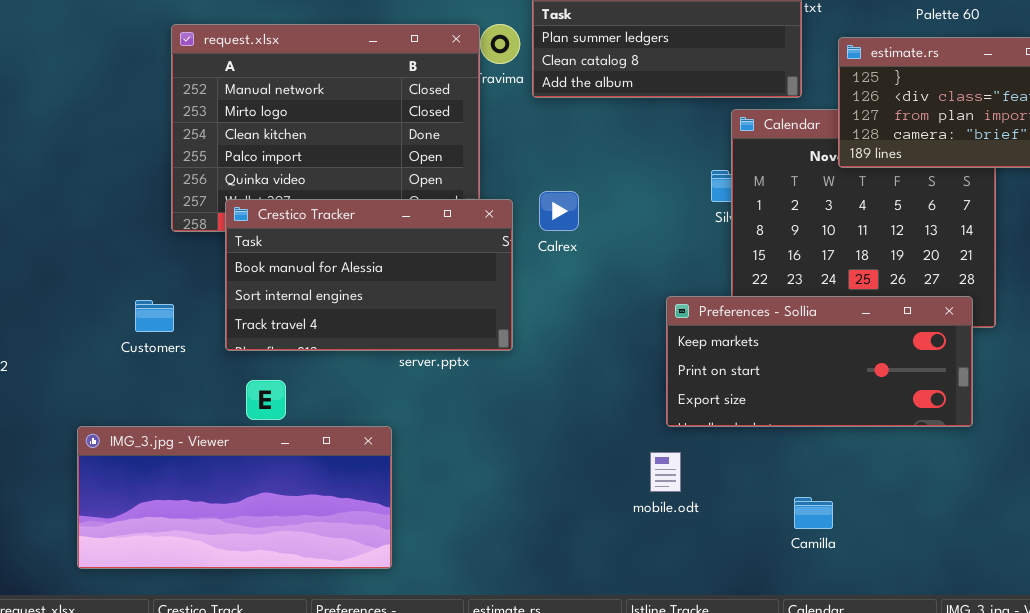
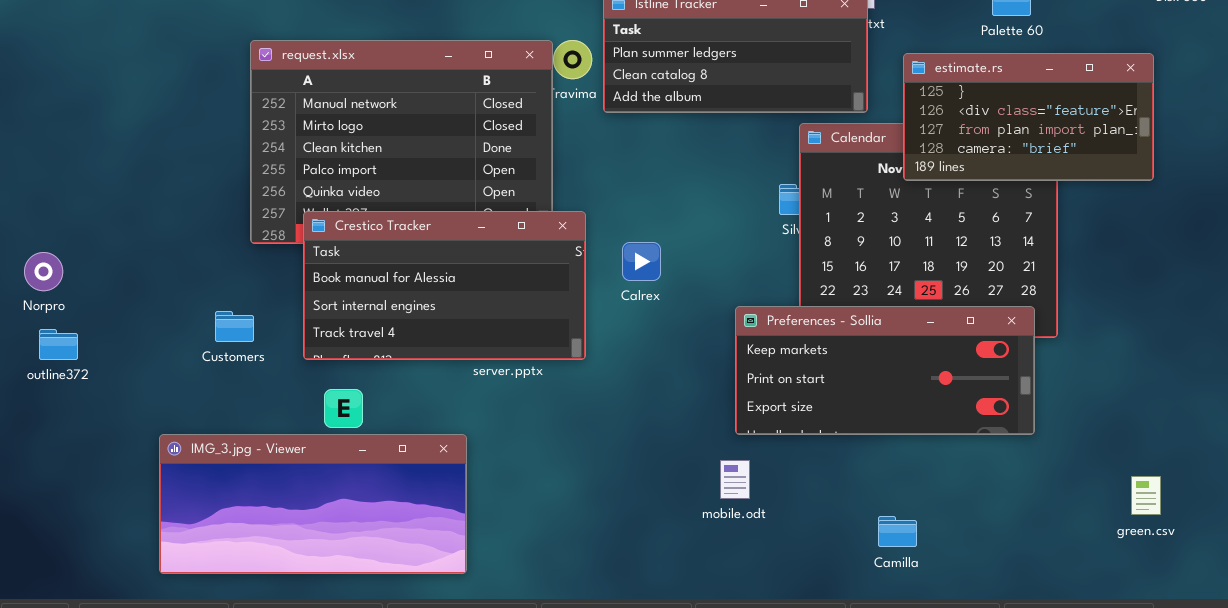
Calrex: [539,191,579,231] -> [622,242,661,281], moved
Camilla: [794,497,833,529] -> [878,516,917,547], moved

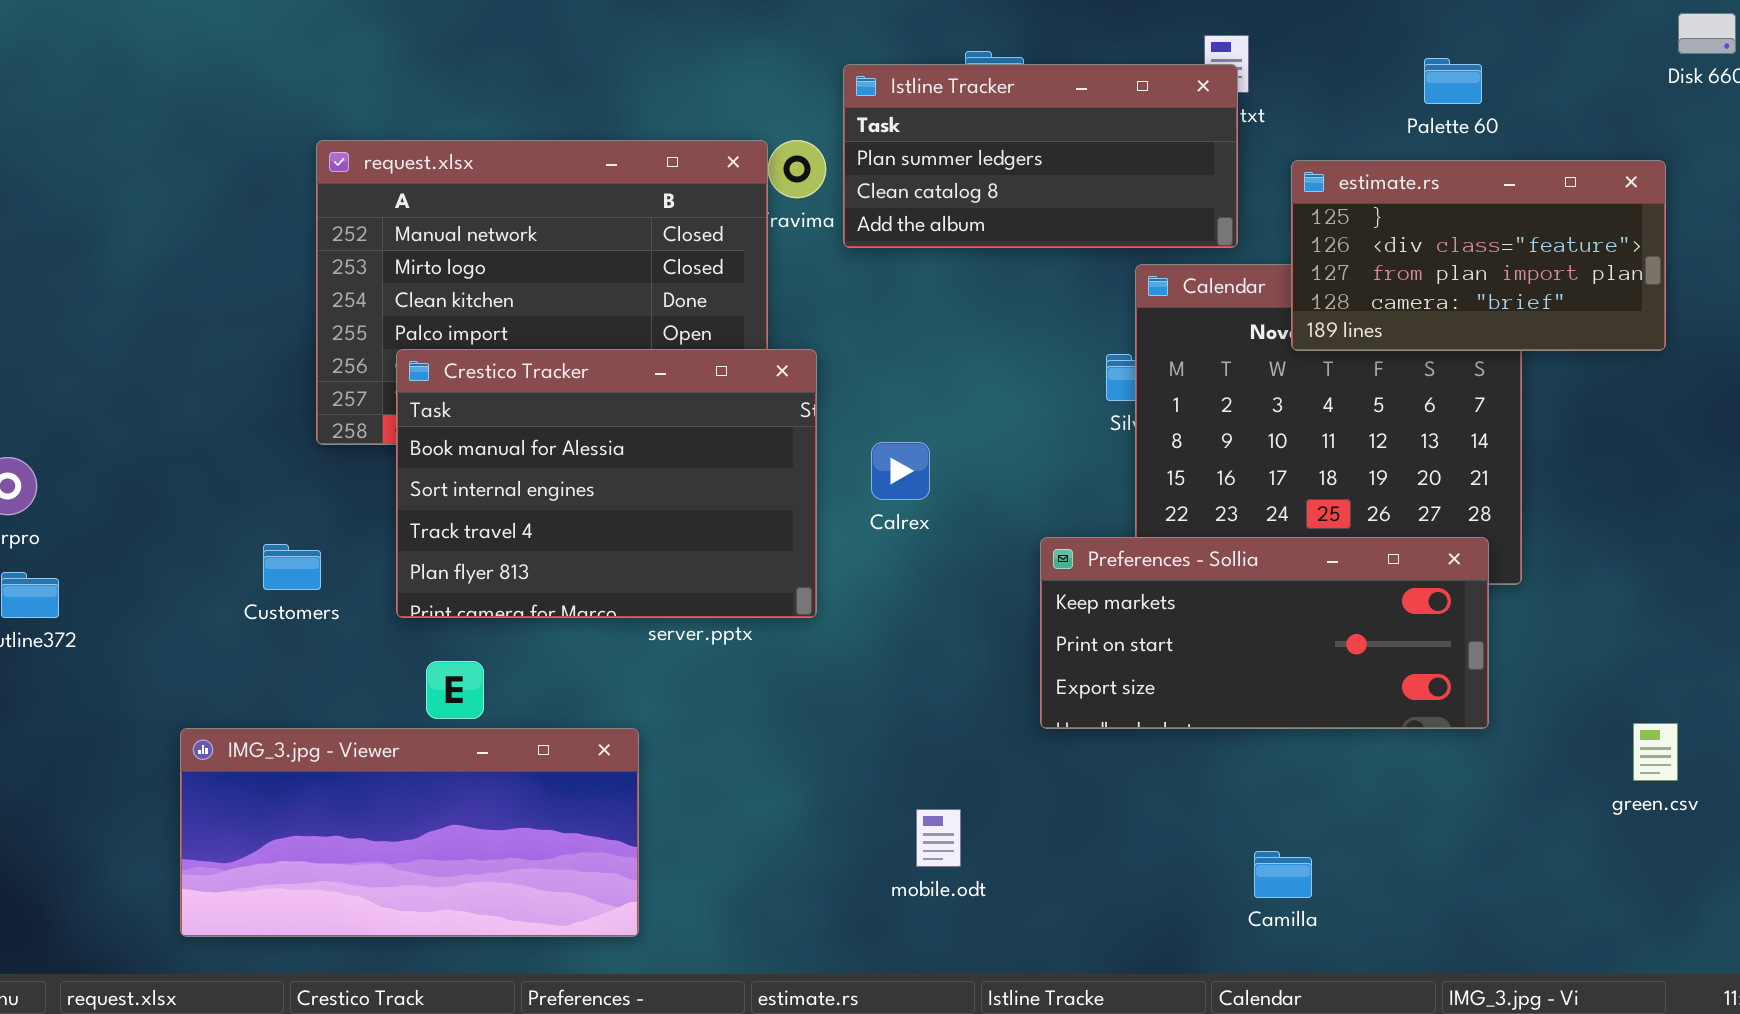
Crestico Tracker: [303,211,586,360] -> [396,349,817,618], resized
mobile.odt: [720,460,750,499] -> [916,809,961,867], moved
green.csv: [1131,476,1161,515] -> [1633,723,1678,781], moved

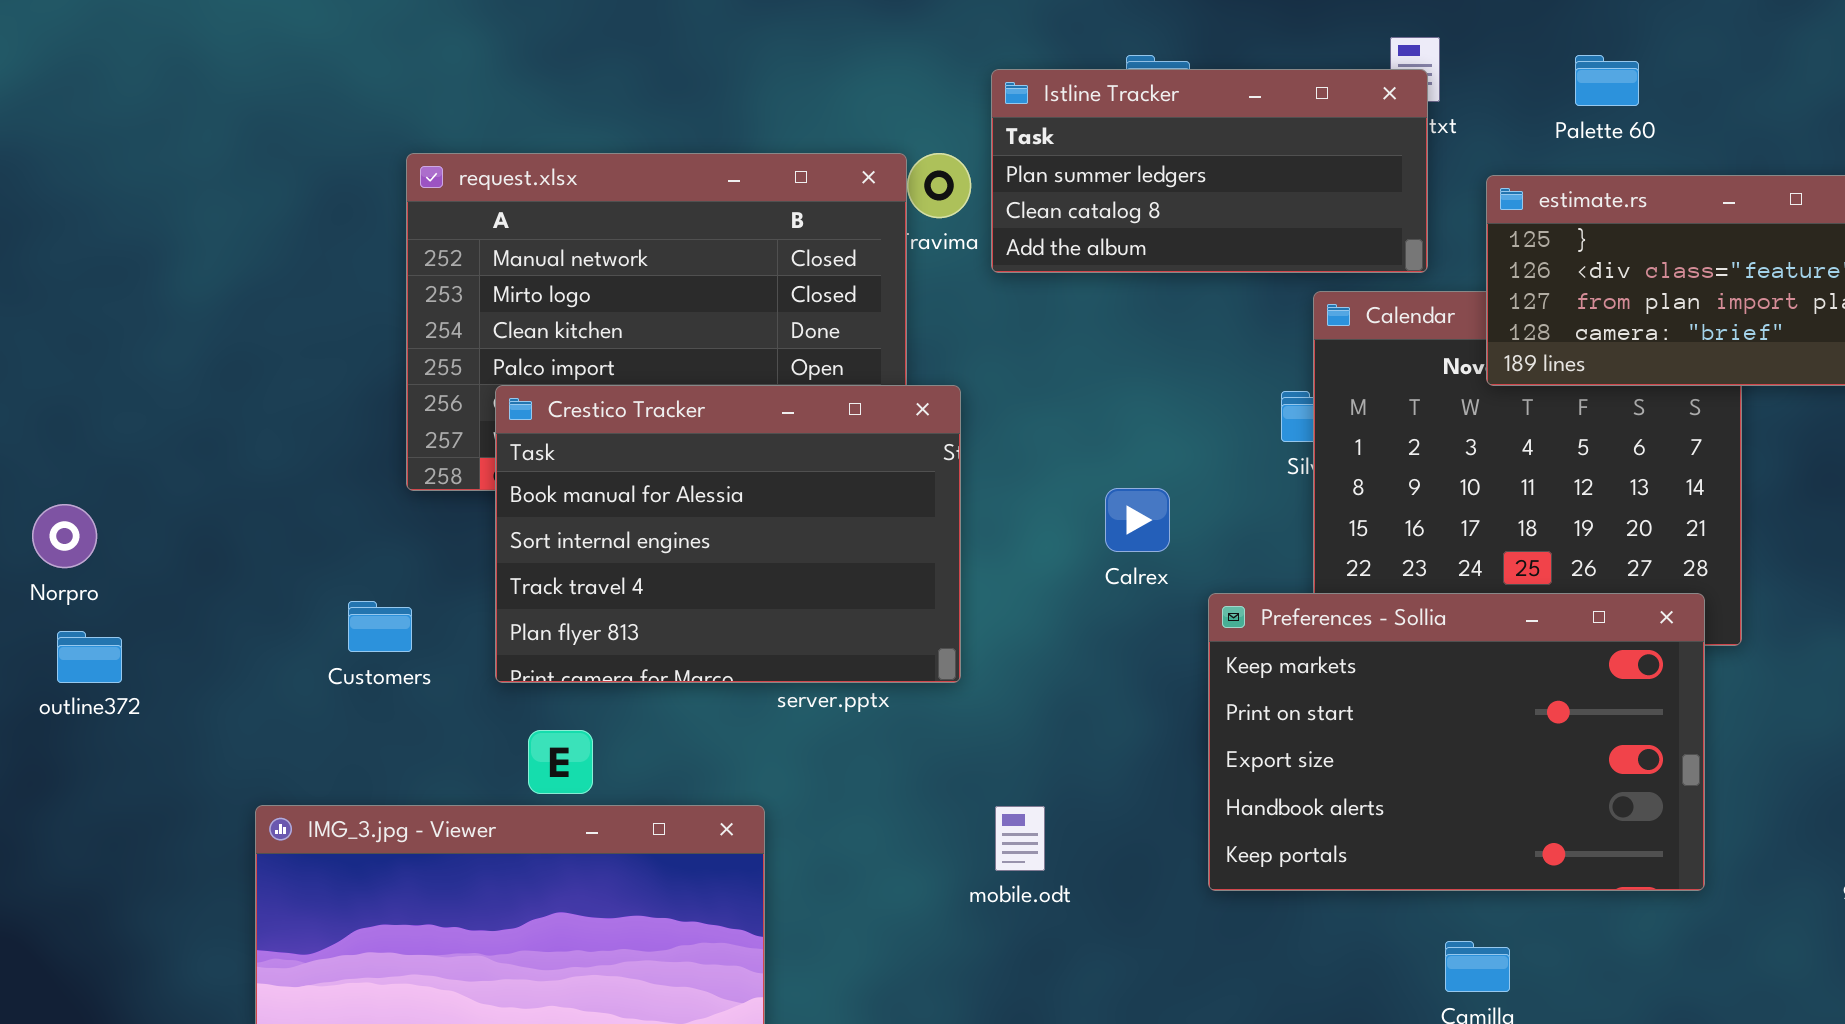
Palette 60: [1424,58,1482,104] -> [1575,55,1639,106], moved
Calrex: [871,442,930,500] -> [1105,488,1170,552], moved
Preferences - Sollia: [1040,537,1489,729] -> [1208,593,1705,891], resized
mobile.odt: [916,809,961,867] -> [995,806,1045,871], moved

